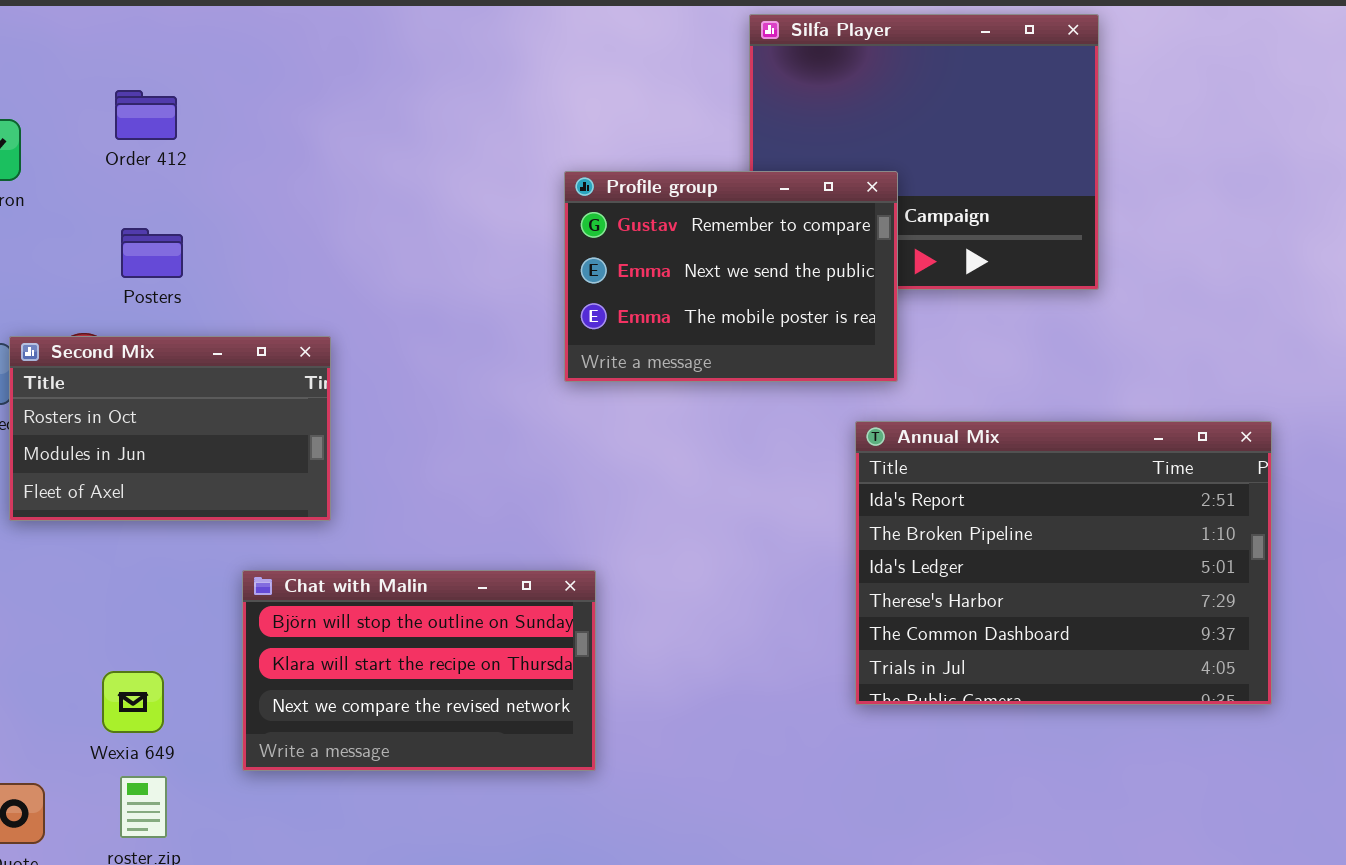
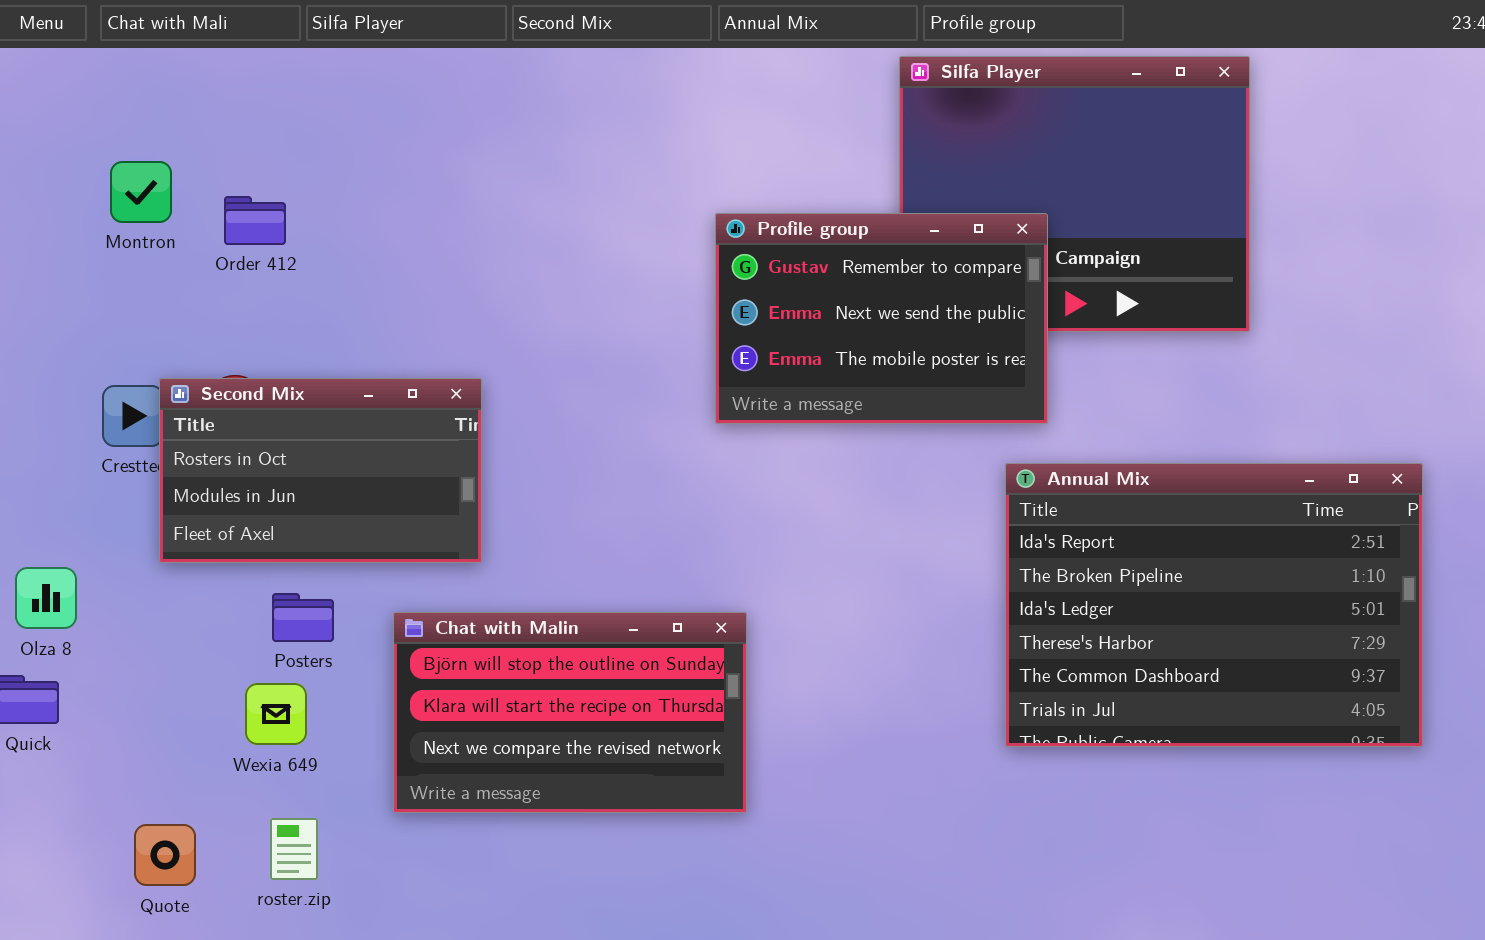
Order 412: [115,90,177,140] -> [224,196,286,245], moved
Posters: [121,228,183,278] -> [272,593,334,642], moved
Wexia 649: [102,671,164,733] -> [245,683,307,745], moved

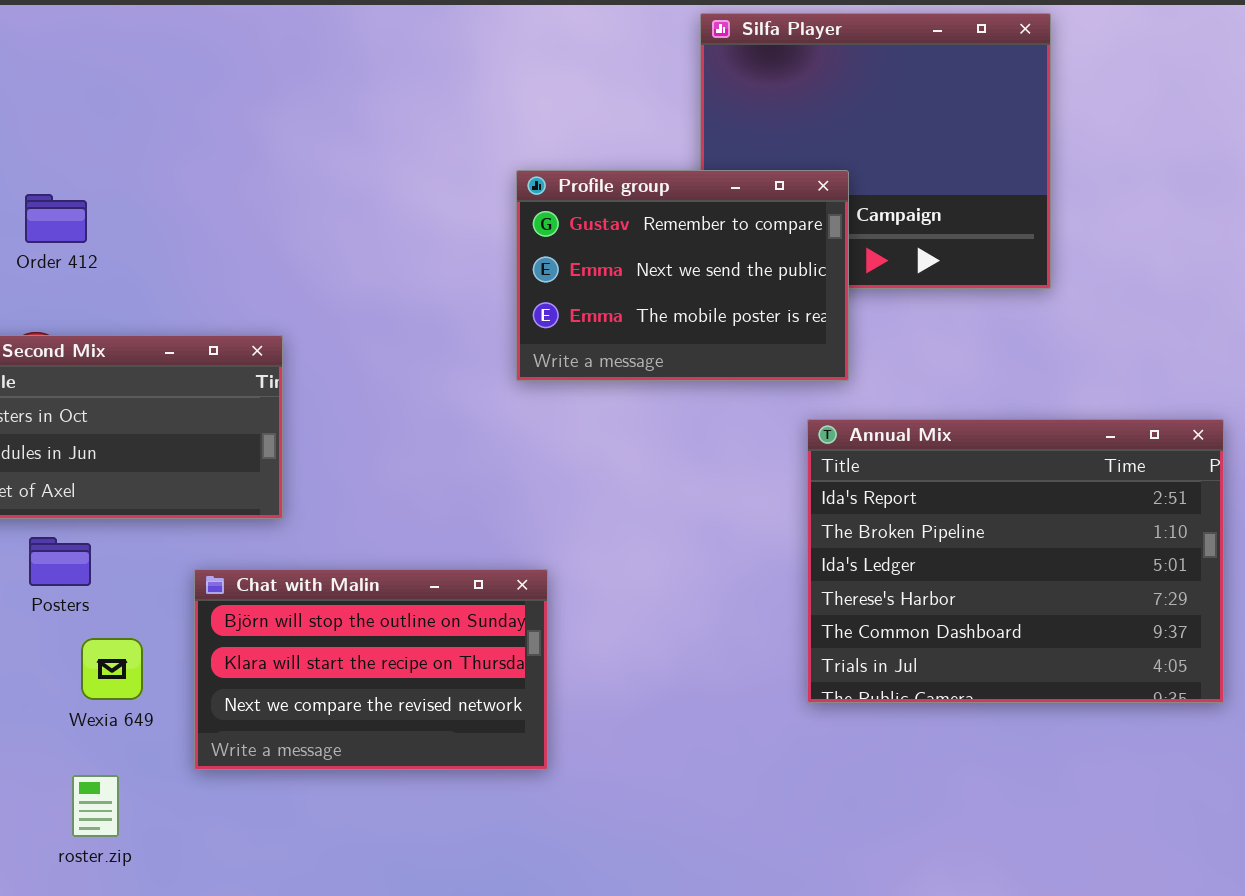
Order 412: [224,196,286,245] -> [25,194,87,243], moved
Posters: [272,593,334,642] -> [29,537,91,586], moved
Wexia 649: [245,683,307,745] -> [81,638,143,700], moved

